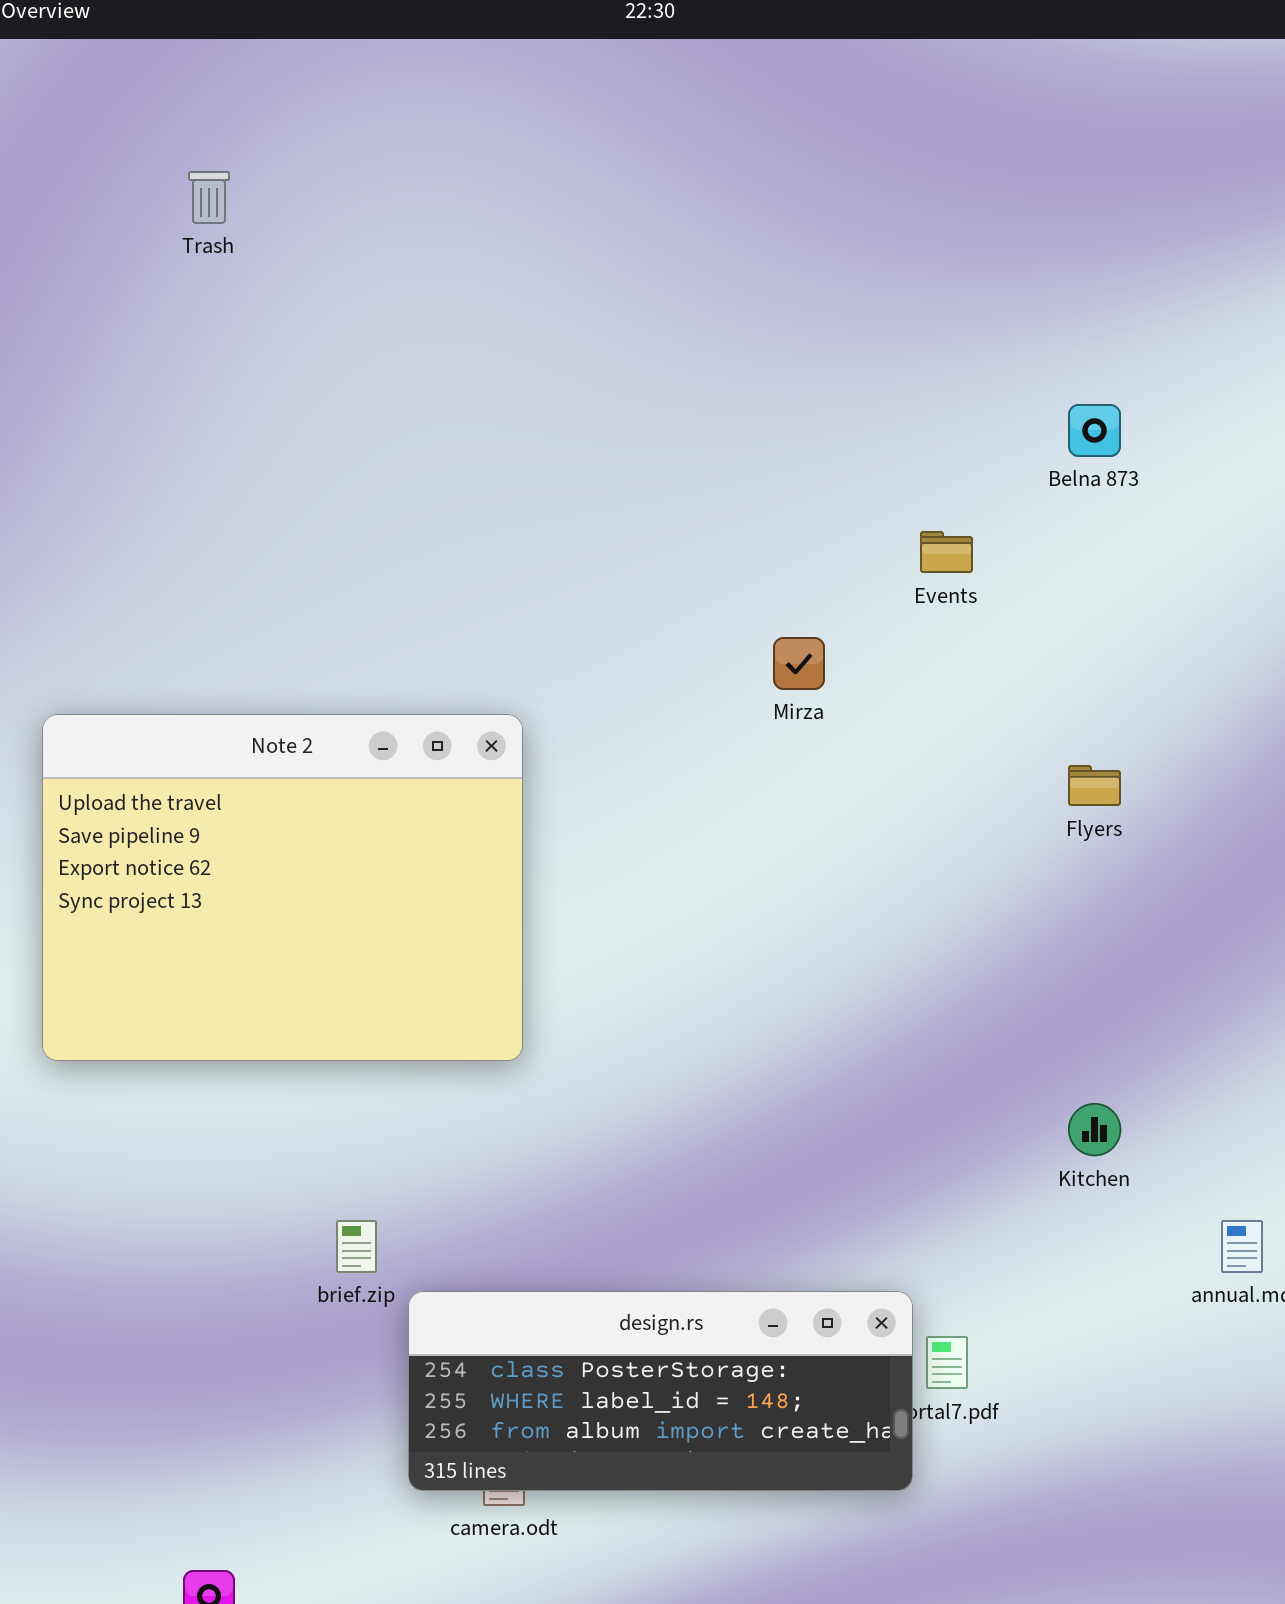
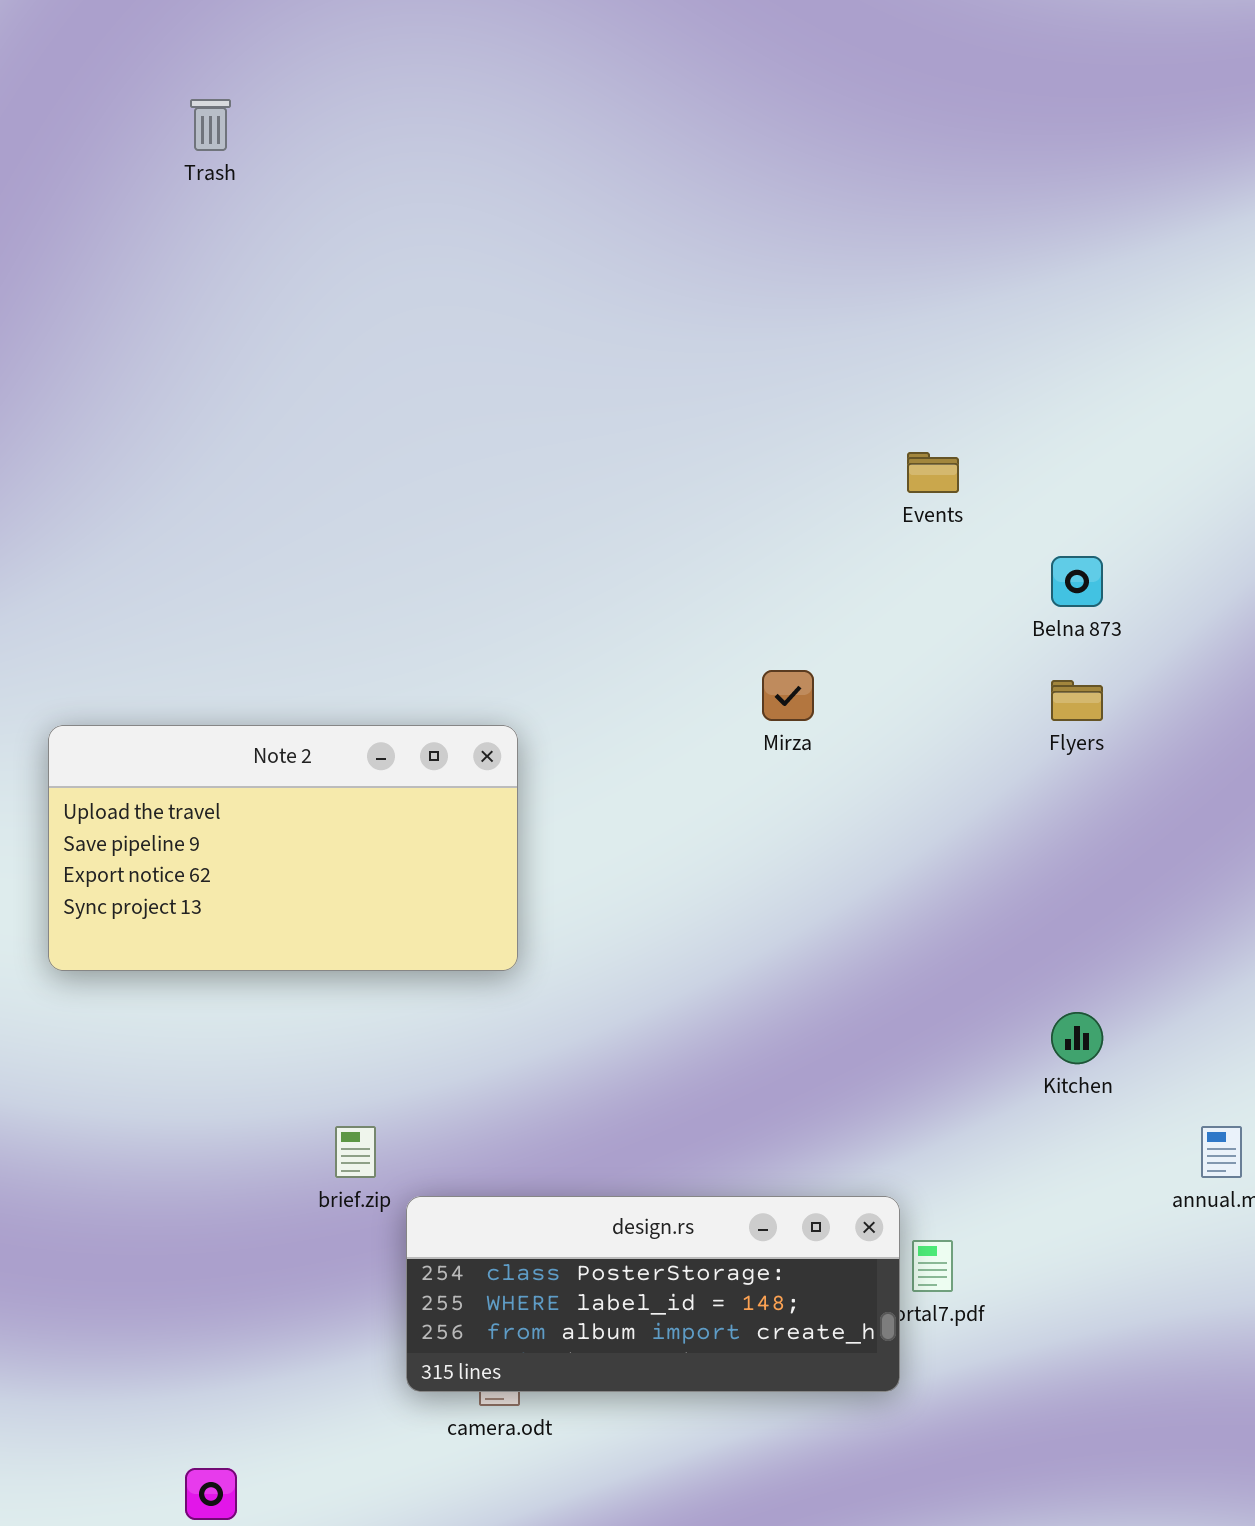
Belna 873: [1068,404,1121,457] -> [1051,556,1103,607], moved
Mirza: [773,637,825,690] -> [762,670,814,721], moved
Note 2: [42,714,523,1061] -> [48,725,518,971], resized

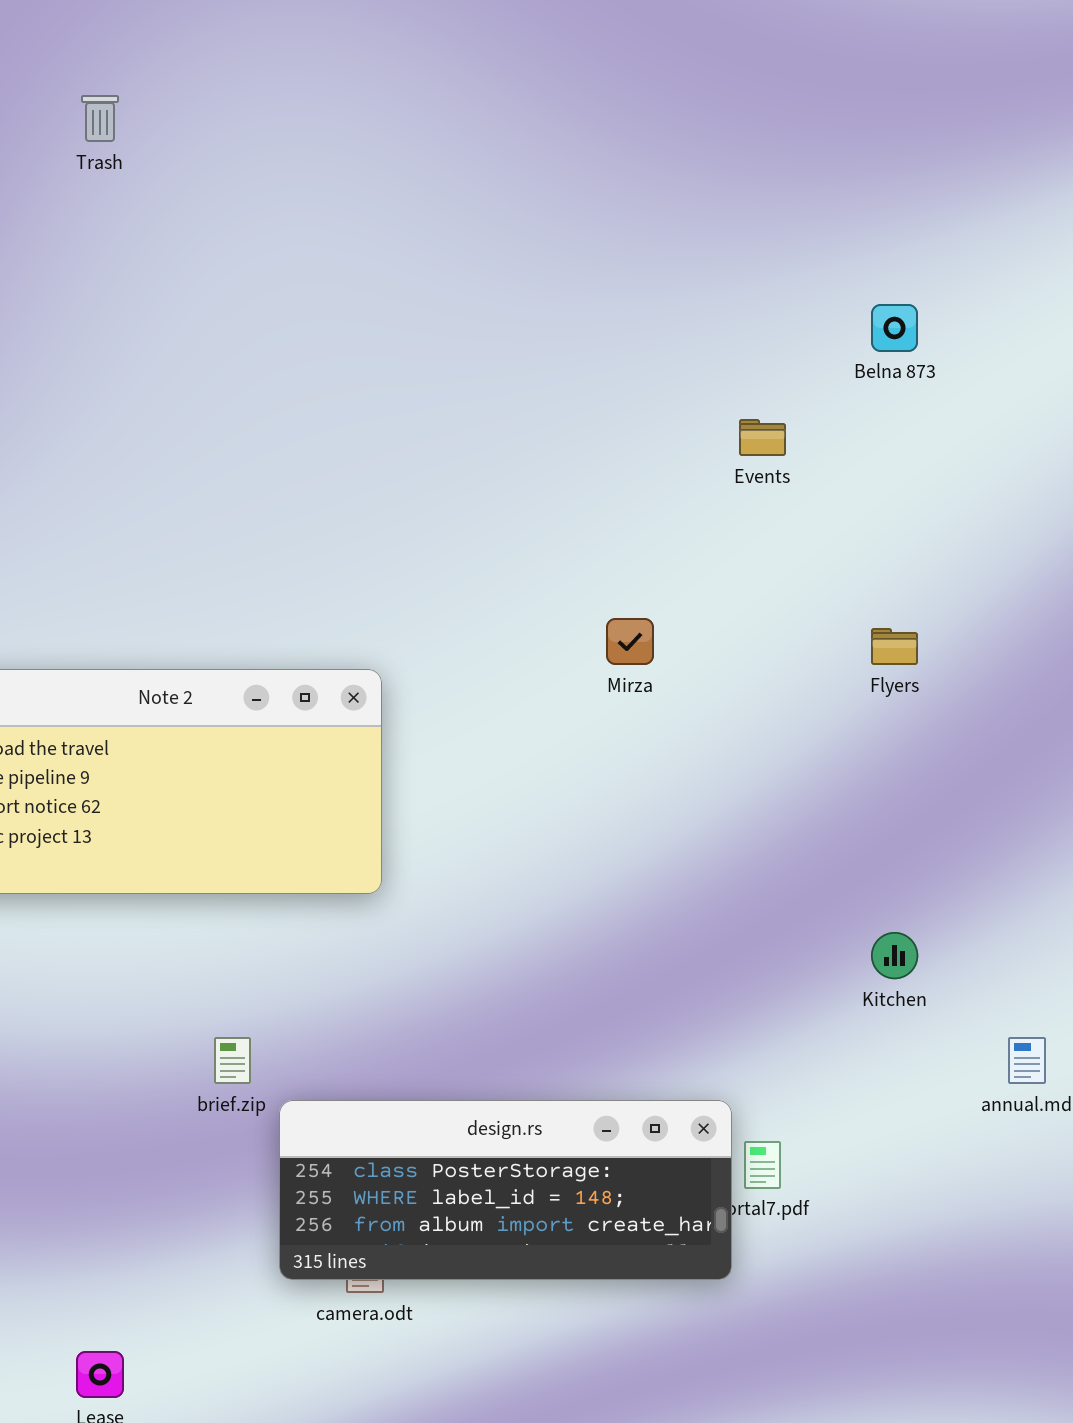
Belna 873: [1051,556,1103,607] -> [871,304,918,352], moved

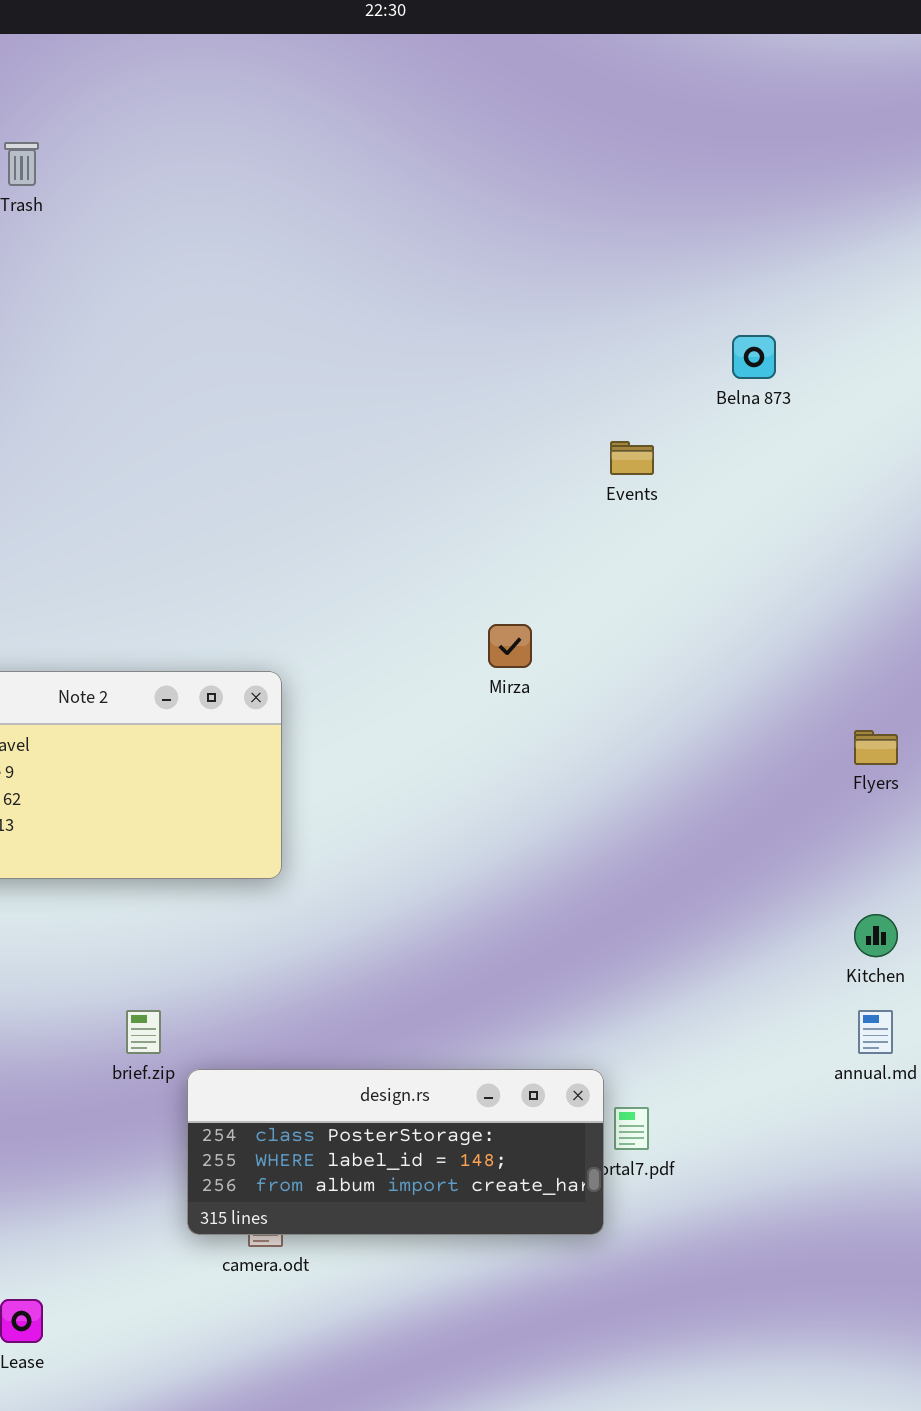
Flyers: [871,628,918,665] -> [854,730,898,765], moved
Kitchen: [871,932,918,979] -> [854,914,898,957], moved

